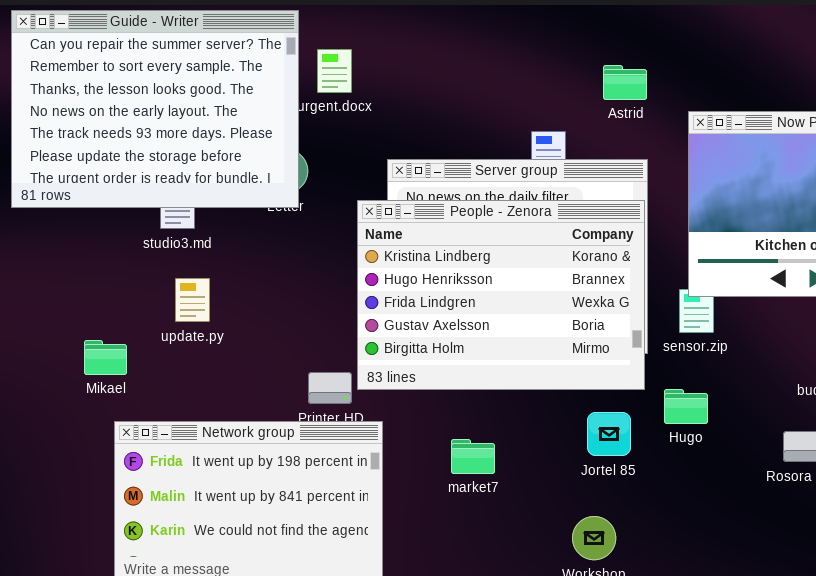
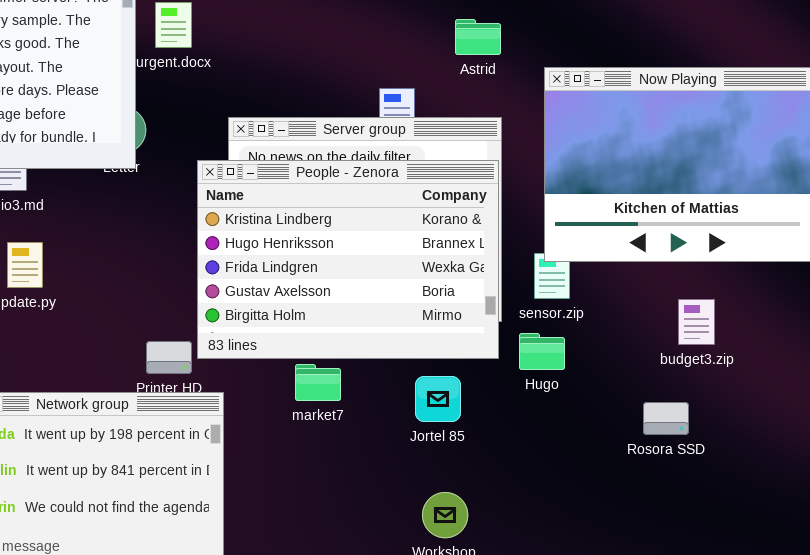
Hugo: [664,389,708,424] -> [519,333,565,370], moved
Jortel 85: [587,412,631,456] -> [415,376,461,422], moved
market7: [451,439,495,474] -> [295,364,341,401], moved

